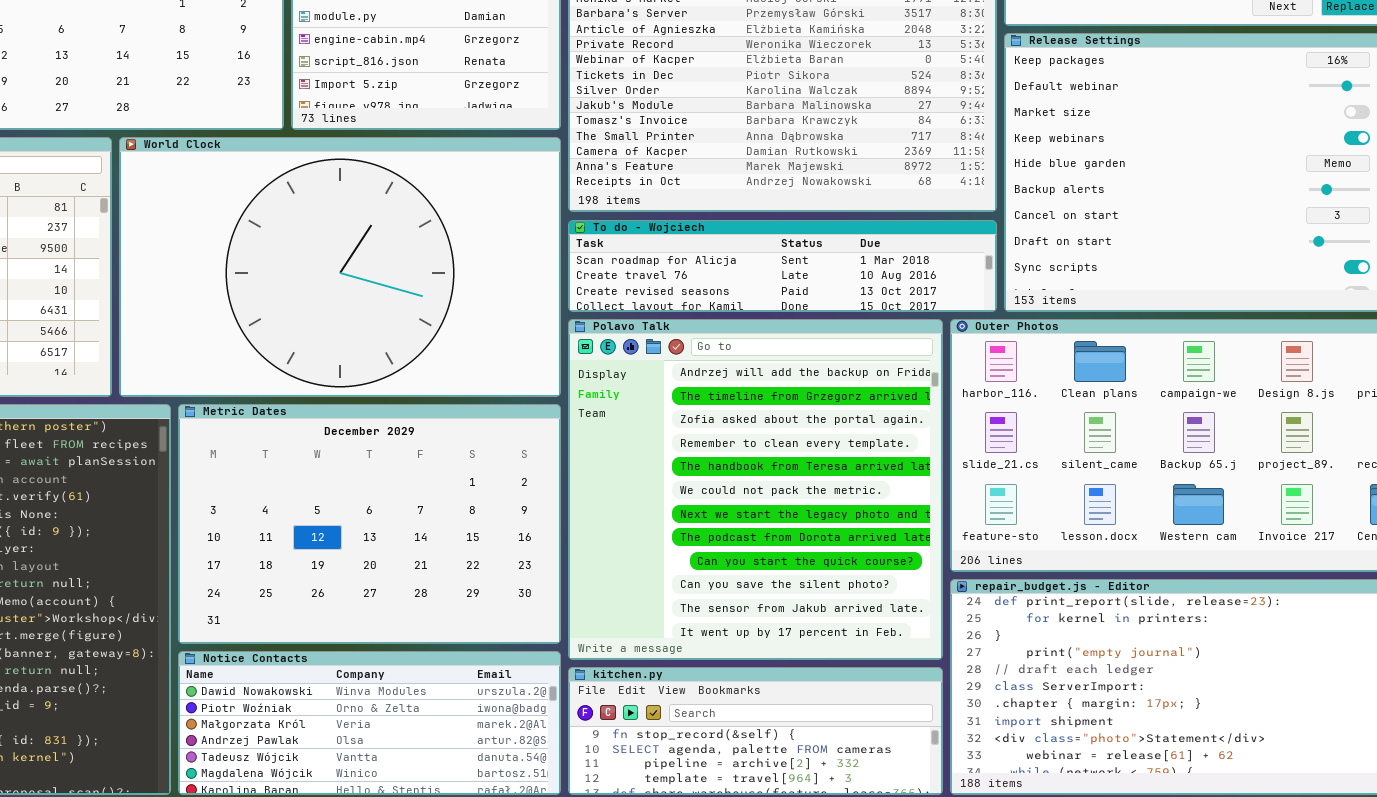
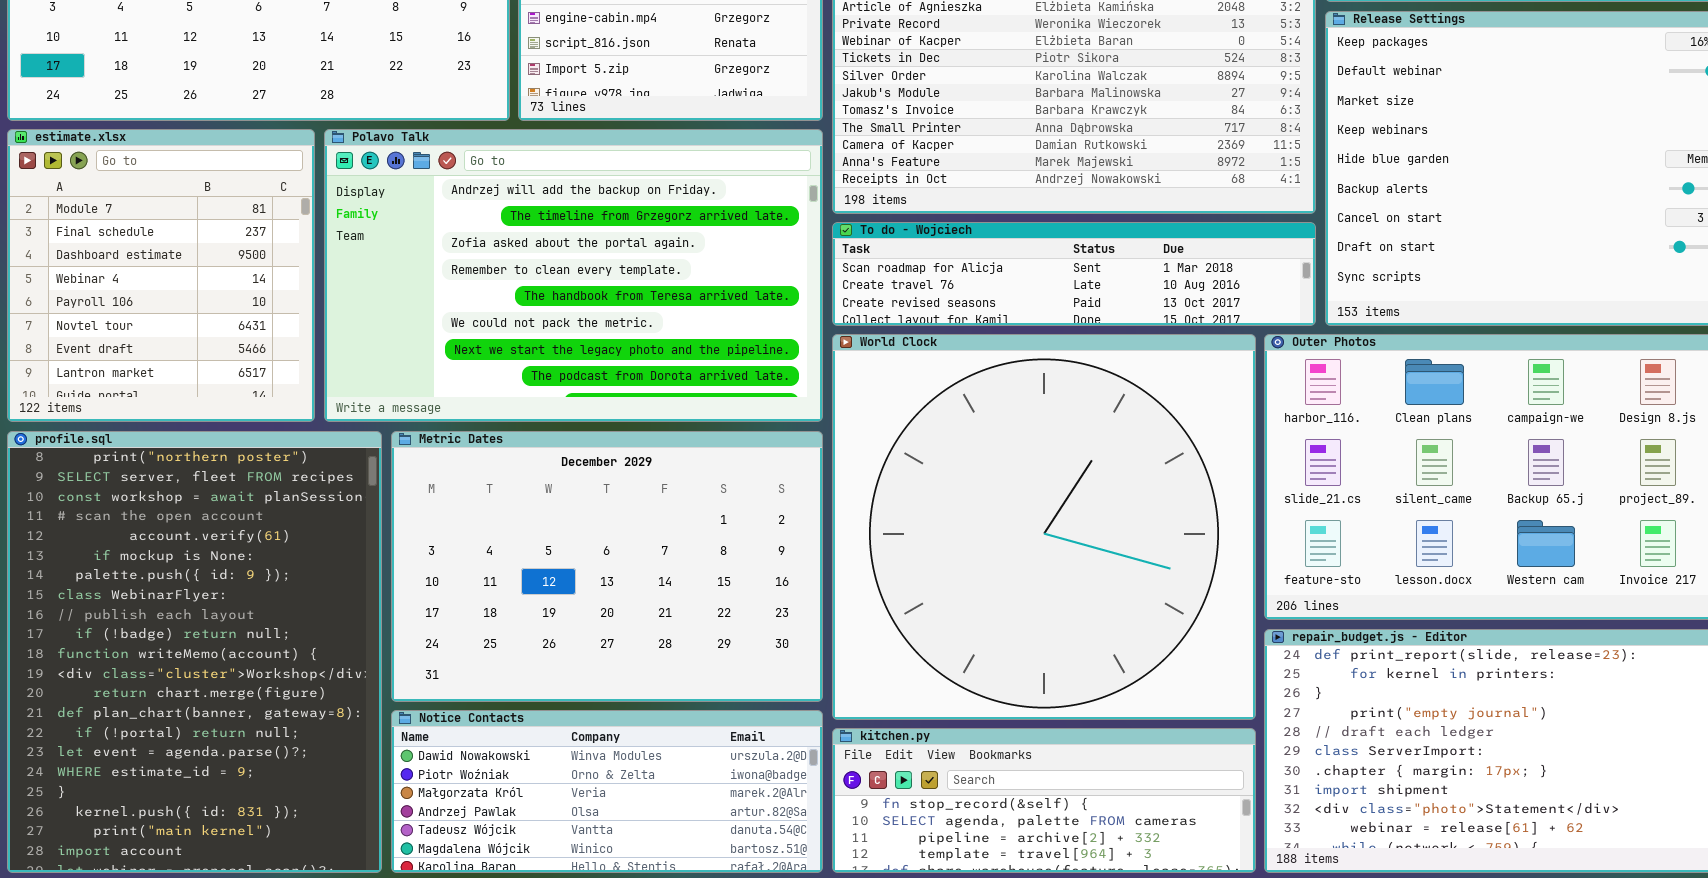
World Clock: [119,137,561,397] -> [832,334,1256,720], moved, resized
Polavo Talk: [568,319,943,660] -> [324,129,823,422], moved, resized

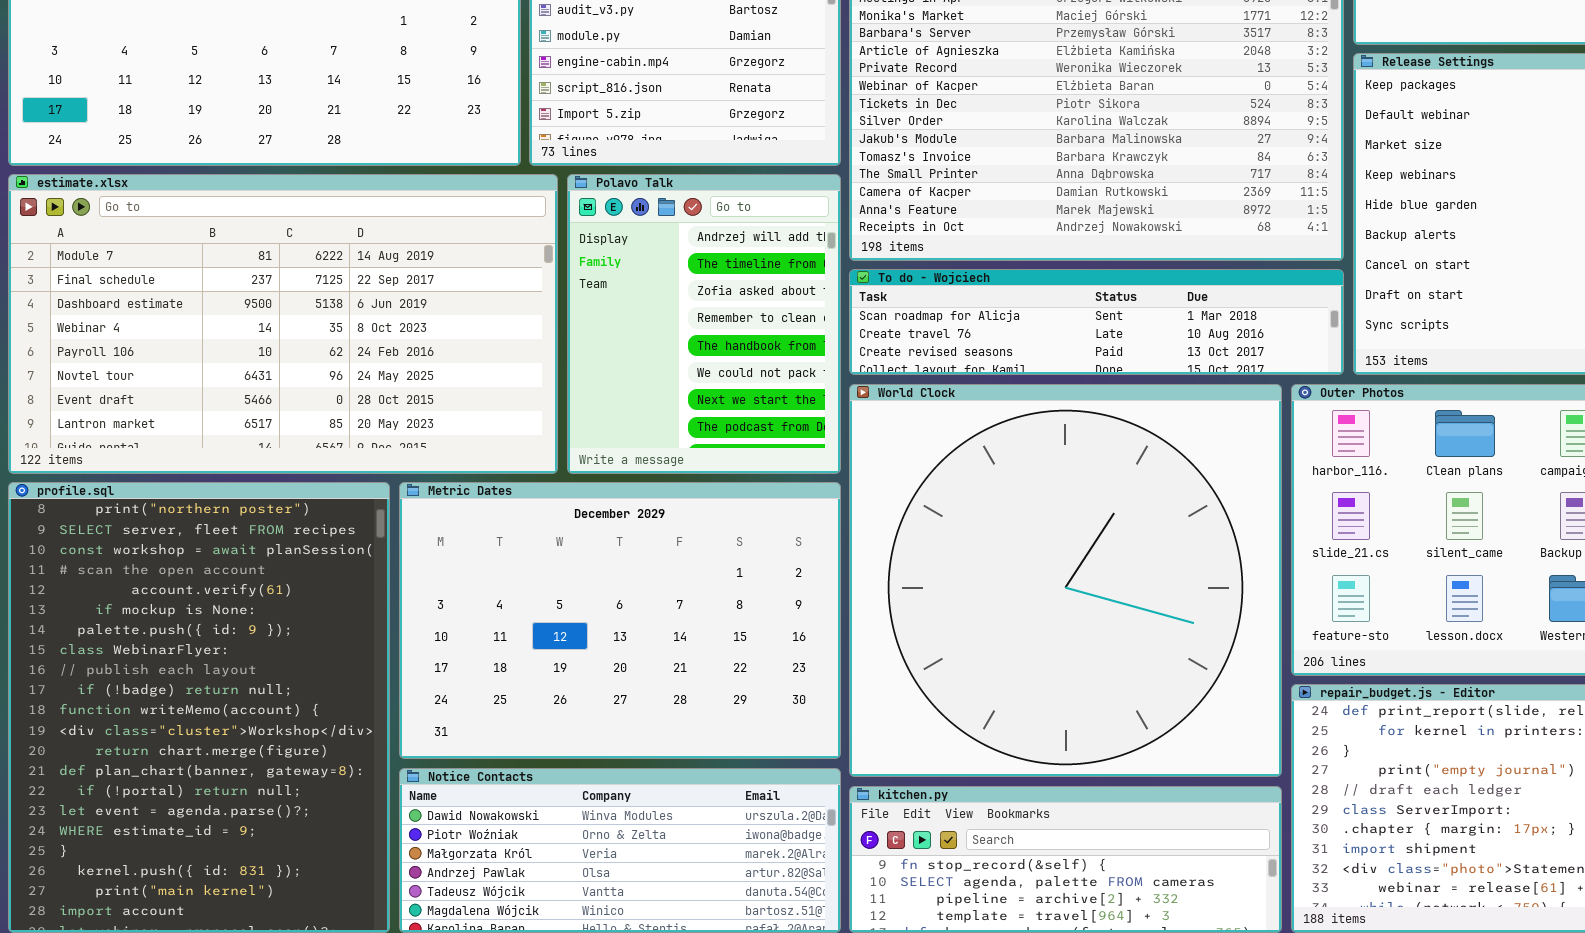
estimate.xlsx: [7,129,315,422] -> [8,174,558,474], resized
Polavo Talk: [324,129,823,422] -> [567,174,841,474], resized

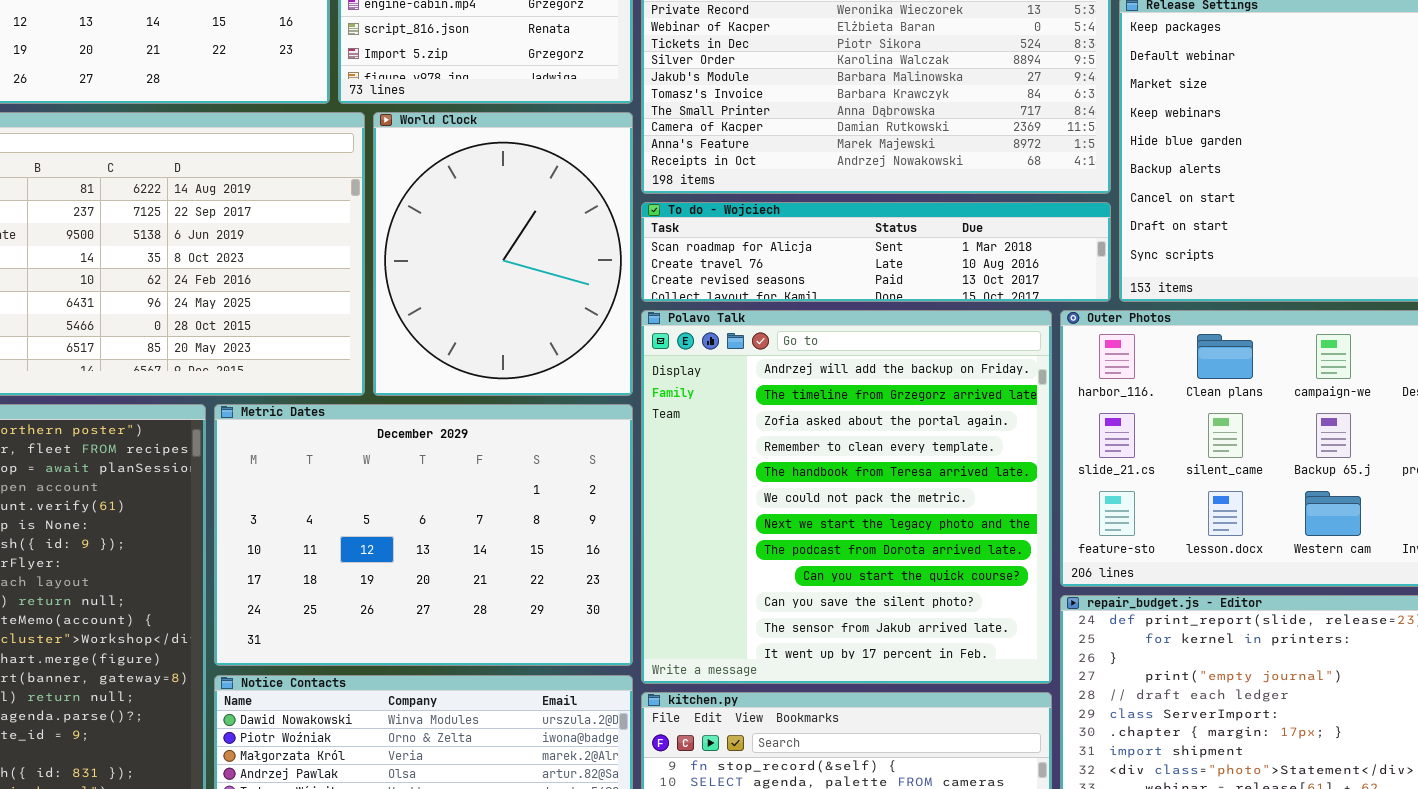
Polavo Talk: [567,174,841,474] -> [641,310,1052,684], moved, resized
World Clock: [849,384,1282,777] -> [373,112,633,396], moved, resized

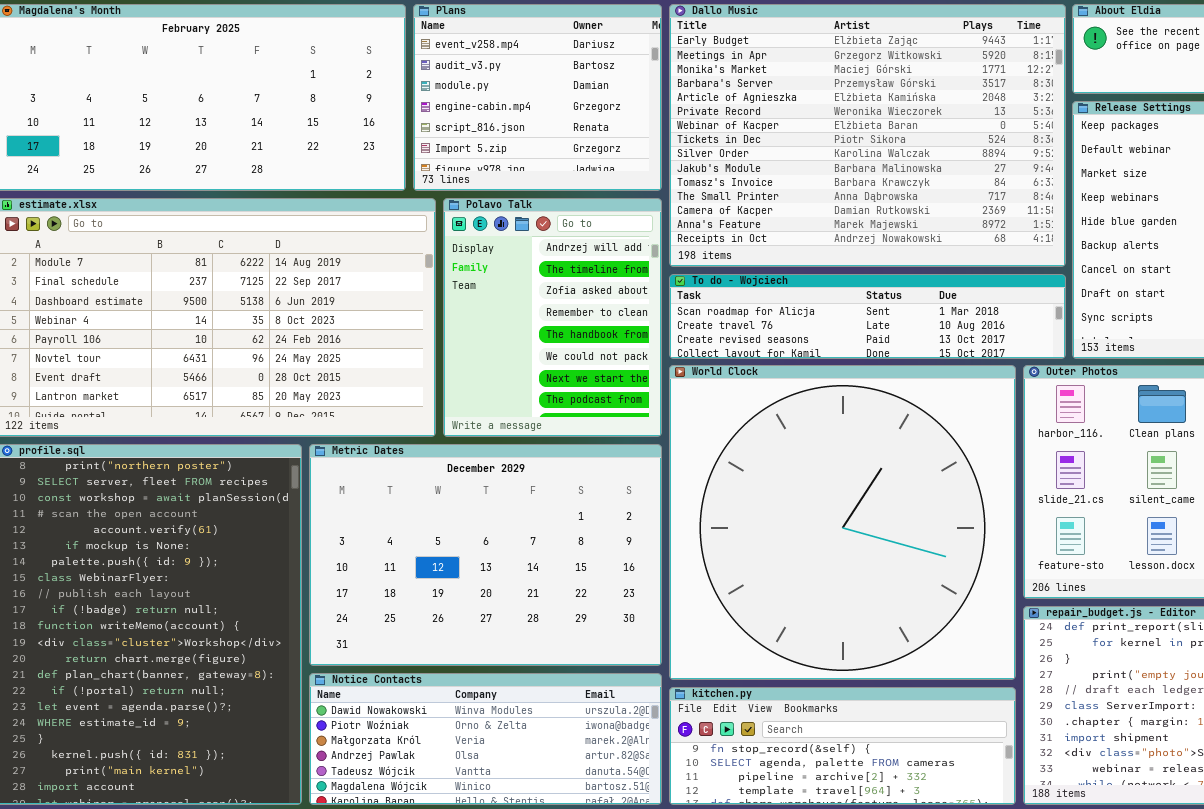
World Clock: [373,112,633,396] -> [669,365,1016,680], moved, resized
Polavo Talk: [641,310,1052,684] -> [443,198,662,437], moved, resized

